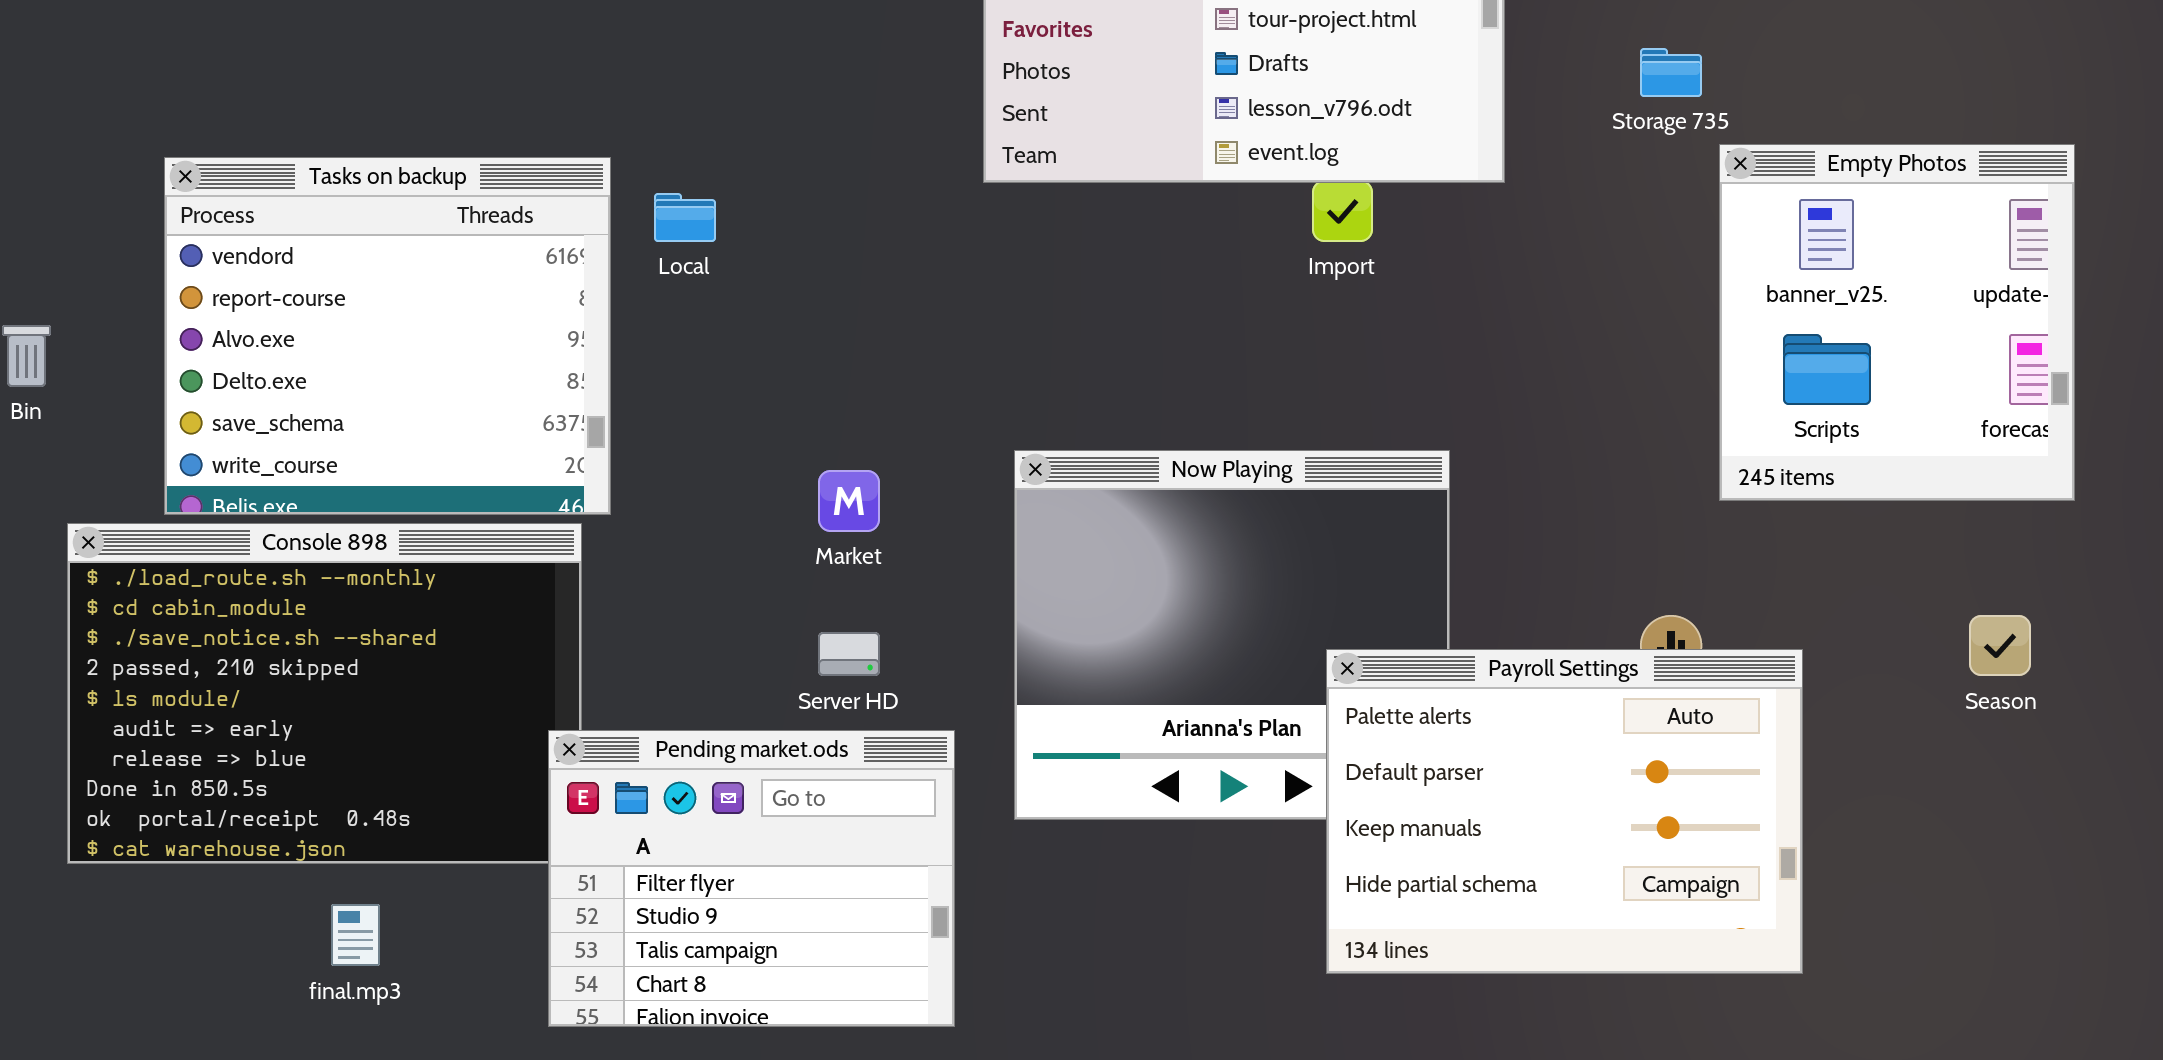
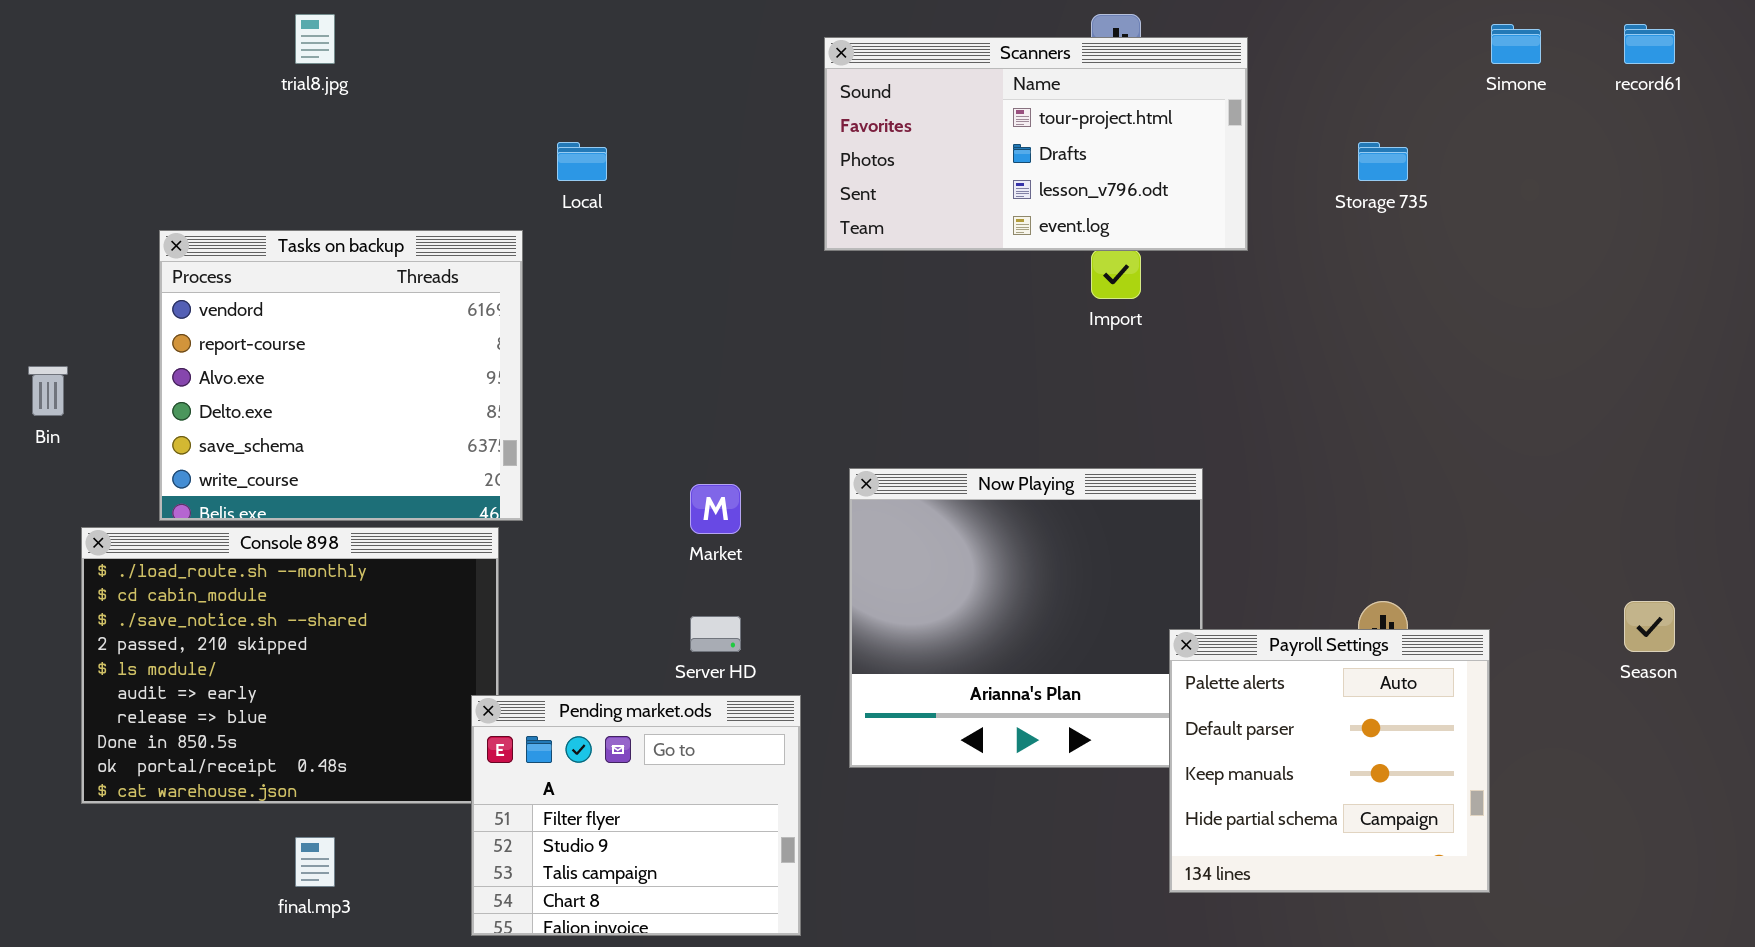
Empty Photos: [1719,144,2075,501] -> none, closed
Local: [654,193,716,242] -> [557,142,607,181], moved
Payroll Settings: [1326,649,1803,974] -> [1169,629,1490,893], resized

